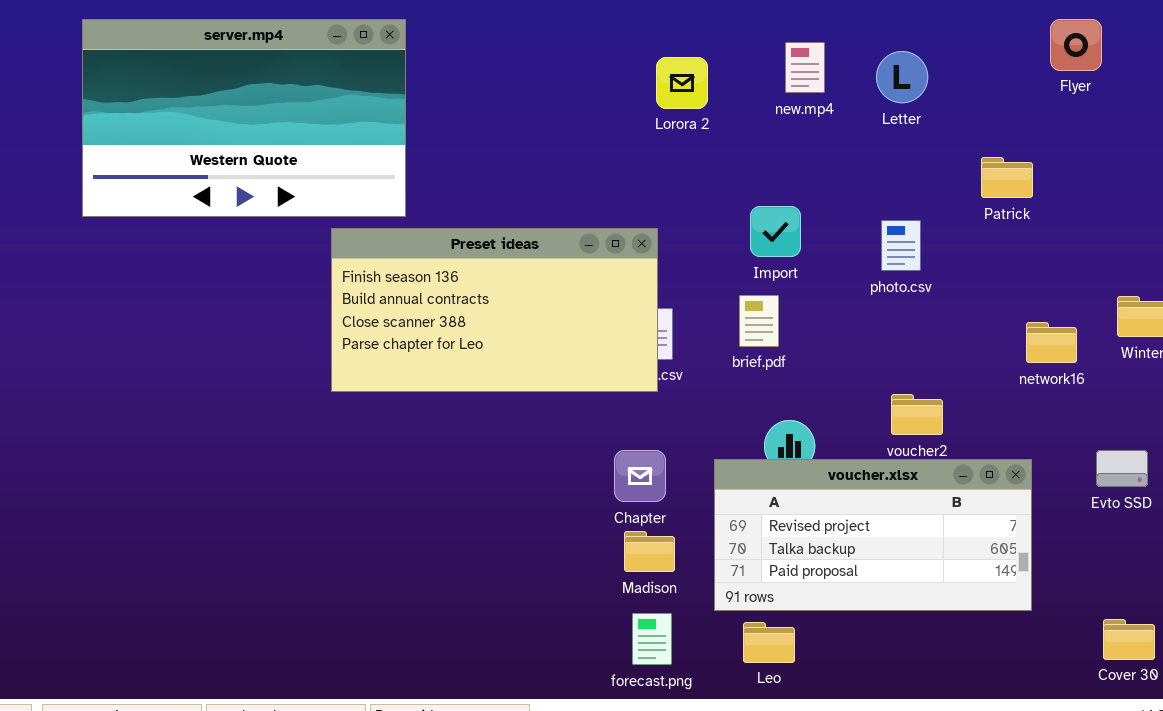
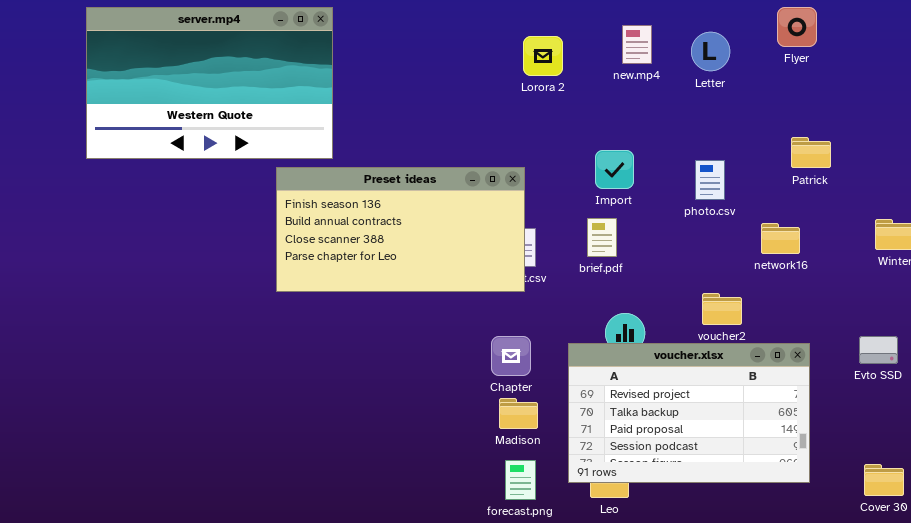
Flyer: [1050,19,1102,71] -> [777,7,817,47], moved
Patrick: [981,157,1033,198] -> [791,137,831,168], moved
network16: [1026,322,1077,363] -> [761,223,800,254], moved
voucher.xlsx: [714,459,1032,611] -> [568,343,810,483], resized

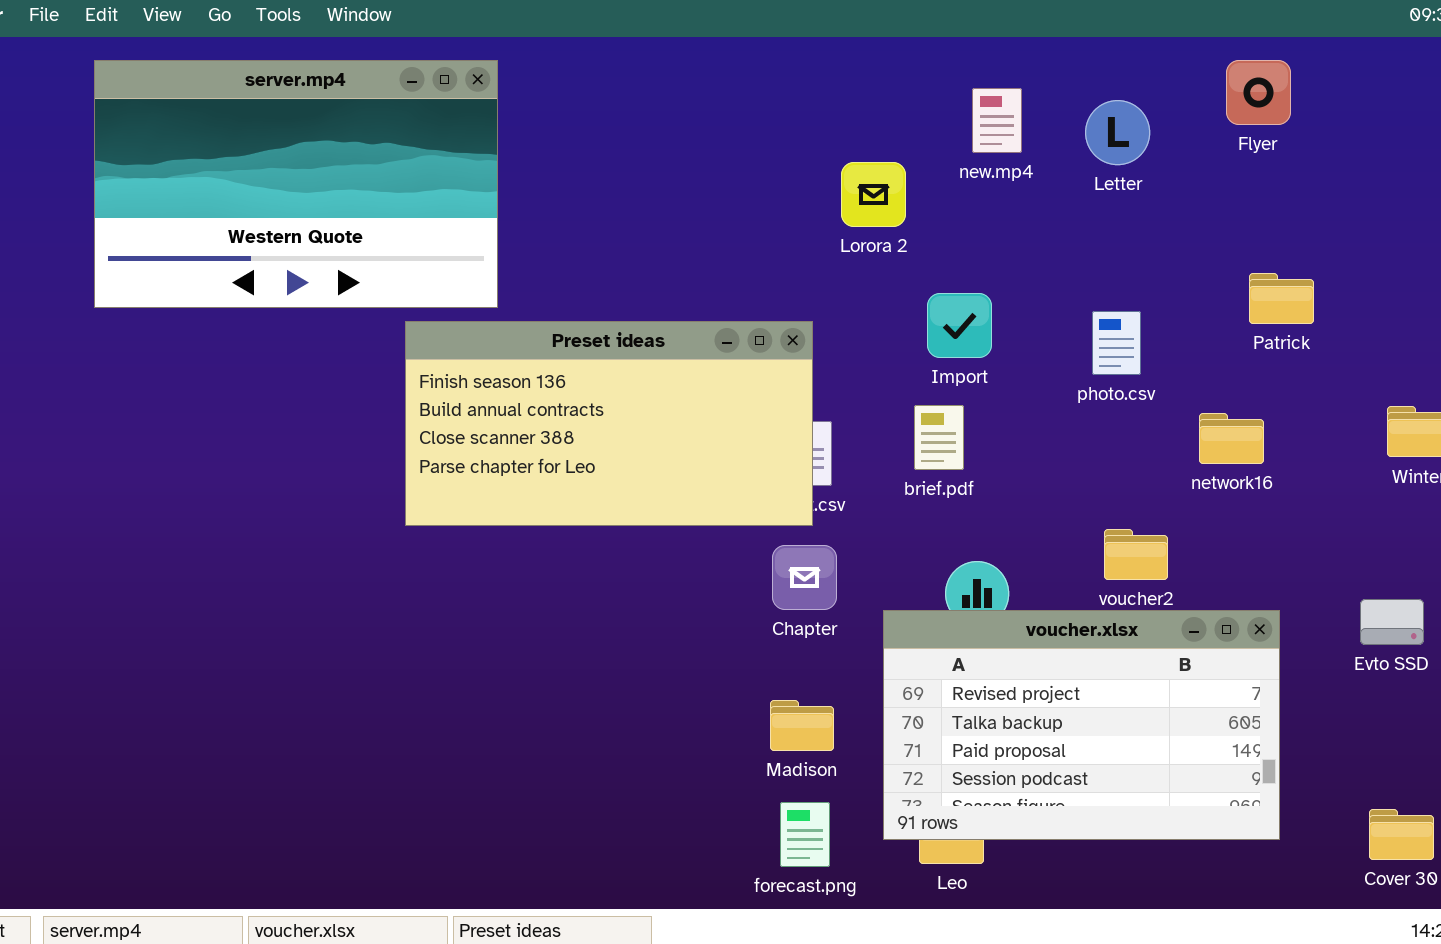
Lorora 2: [523,36,563,76] -> [841,162,906,227], moved
Chapter: [491,336,531,376] -> [772,545,837,610], moved

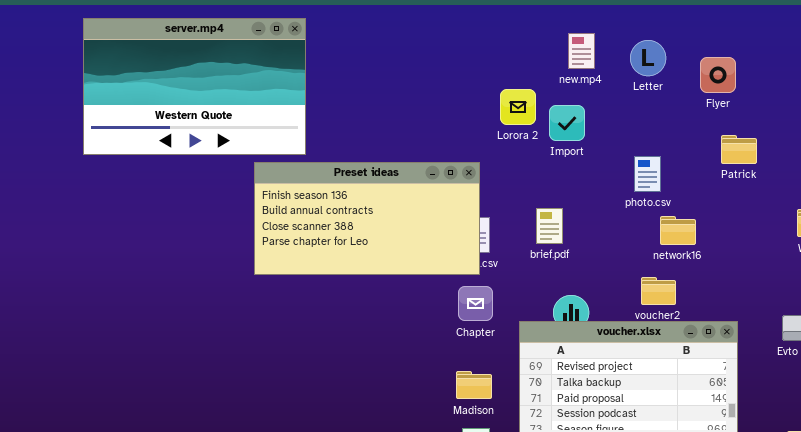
Flyer: [1226,60,1291,125] -> [700,57,736,93], moved
Lorora 2: [841,162,906,227] -> [500,89,536,125], moved
Import: [927,293,992,358] -> [549,105,585,141], moved
network16: [1199,413,1264,464] -> [660,216,696,245], moved

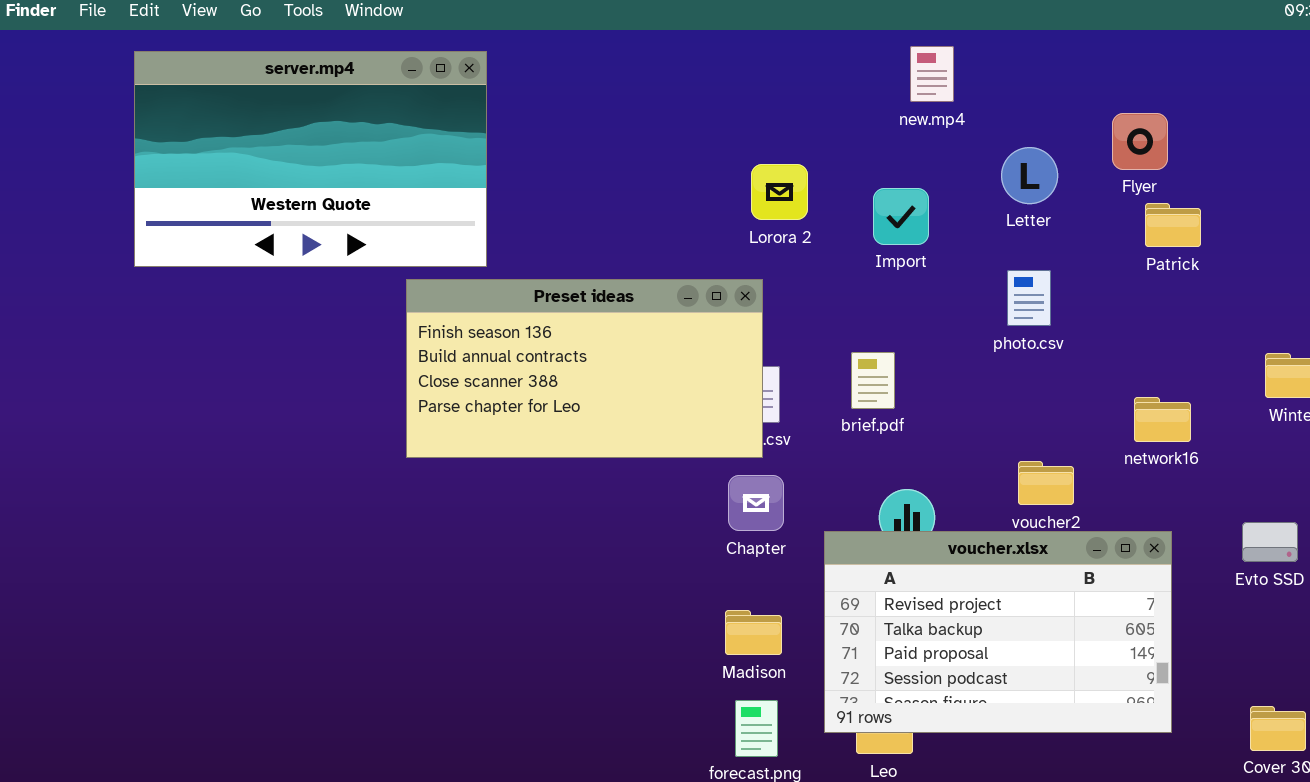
new.mp4: [568,33,595,69] -> [910,46,954,102], moved
Letter: [630,40,666,76] -> [1001,147,1058,204], moved
Lorora 2: [500,89,536,125] -> [751,164,808,220], moved
Patrick: [721,135,757,164] -> [1145,203,1201,247], moved
network16: [660,216,696,245] -> [1134,397,1191,442], moved

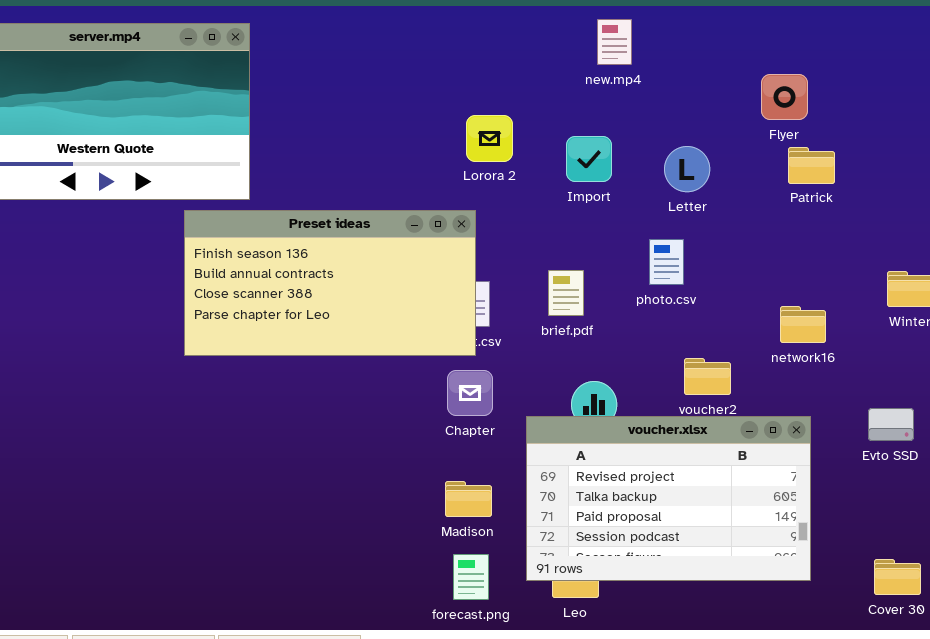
Letter: [1001,147,1058,204] -> [664,146,710,192], moved
photo.csv: [1007,270,1051,326] -> [649,239,684,285], moved

